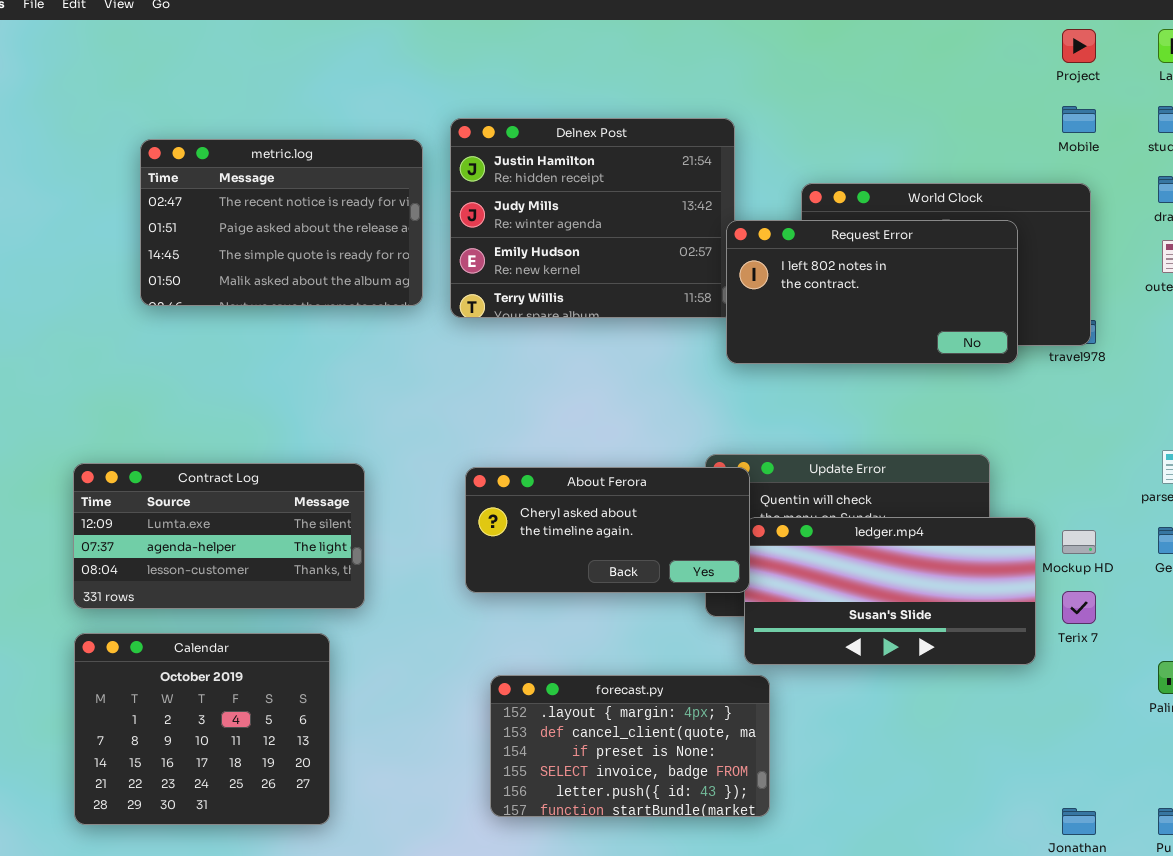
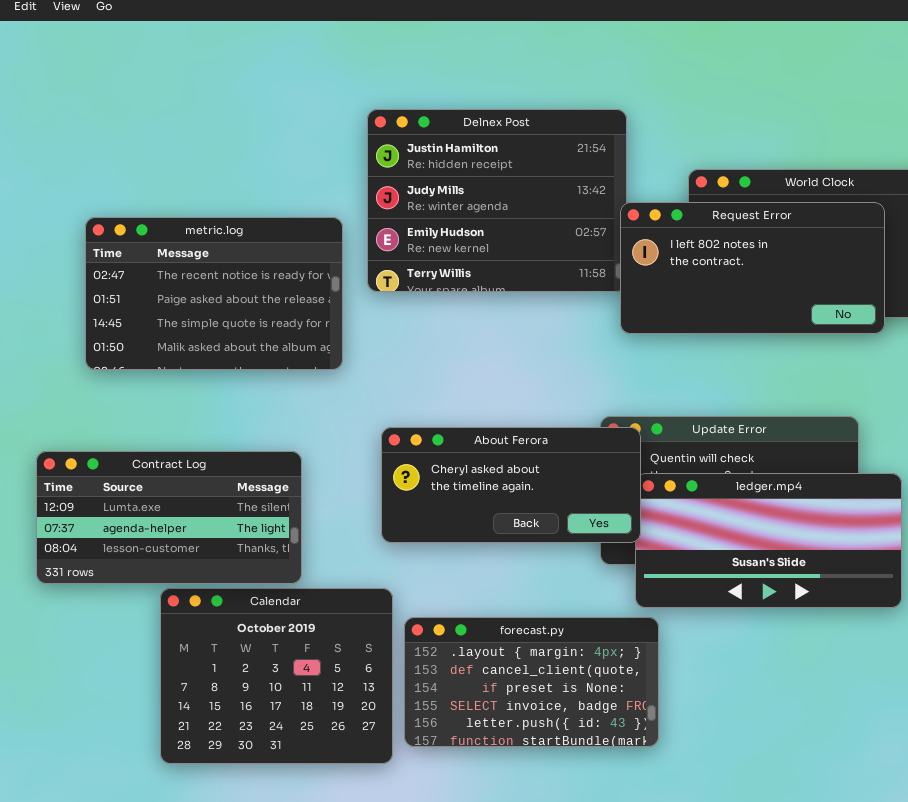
metric.log: [140,139,423,306] -> [85,217,343,370], moved
Contract Log: [73,463,365,609] -> [36,451,302,584], moved
Calendar: [74,633,330,825] -> [160,588,393,764], moved

